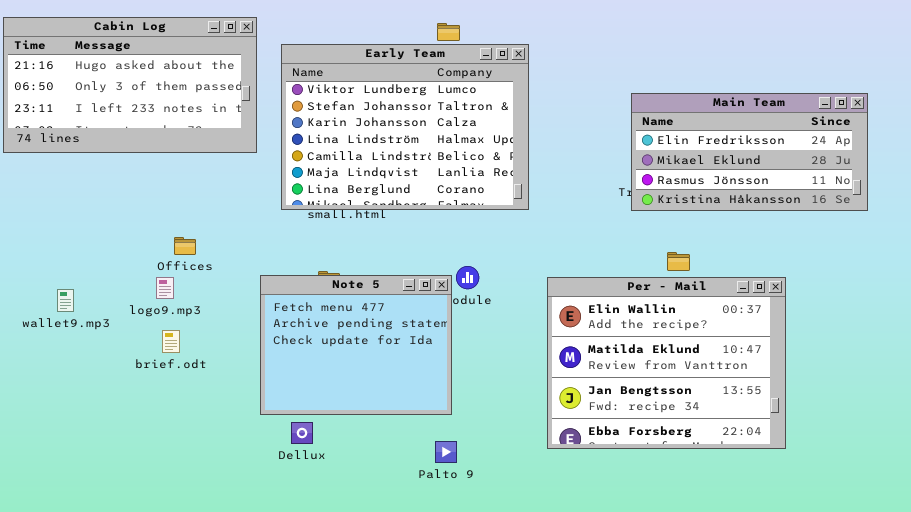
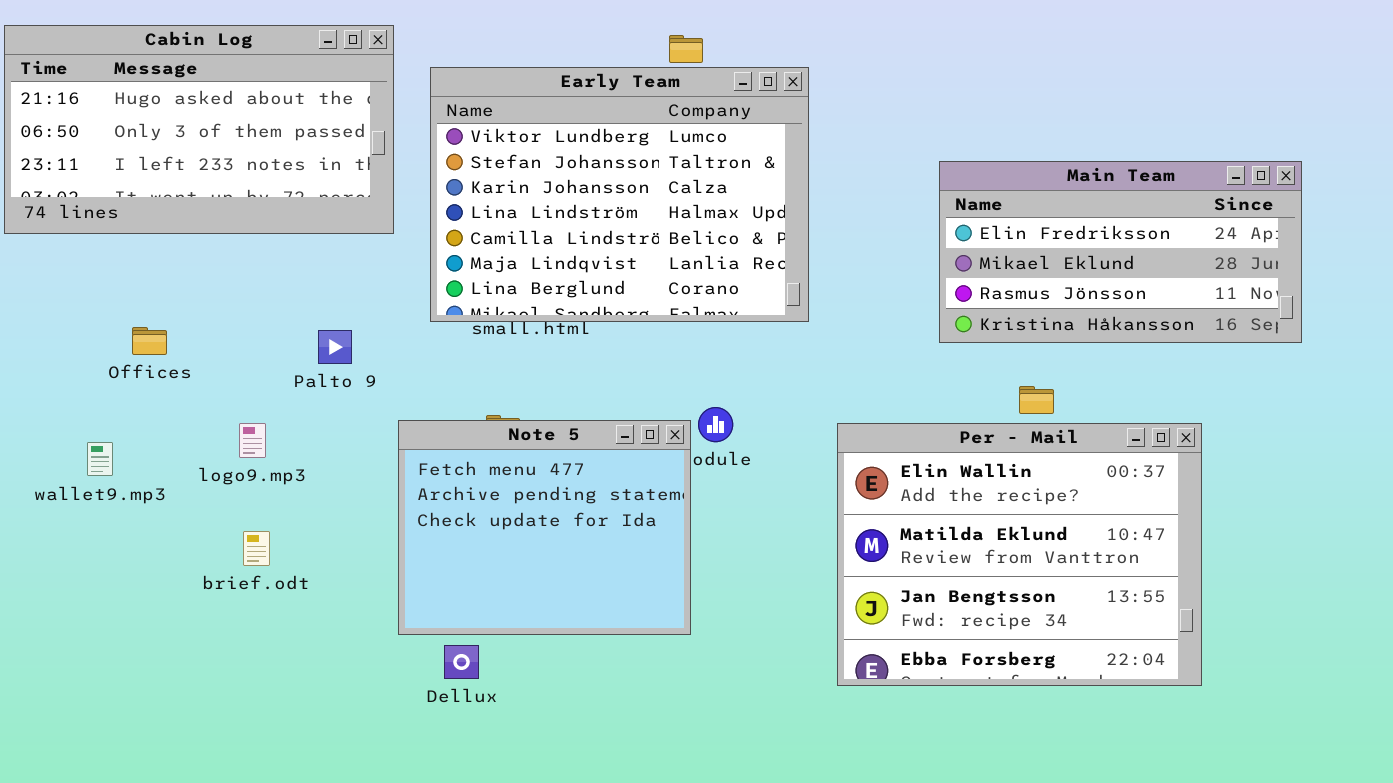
Main Team: [631,93,868,211] -> [939,161,1302,343], moved
Offices: [174,237,196,255] -> [132,327,167,355], moved
brief.odt: [162,330,180,353] -> [243,531,270,566], moved
Palto 9: [435,441,457,463] -> [318,330,352,364], moved

